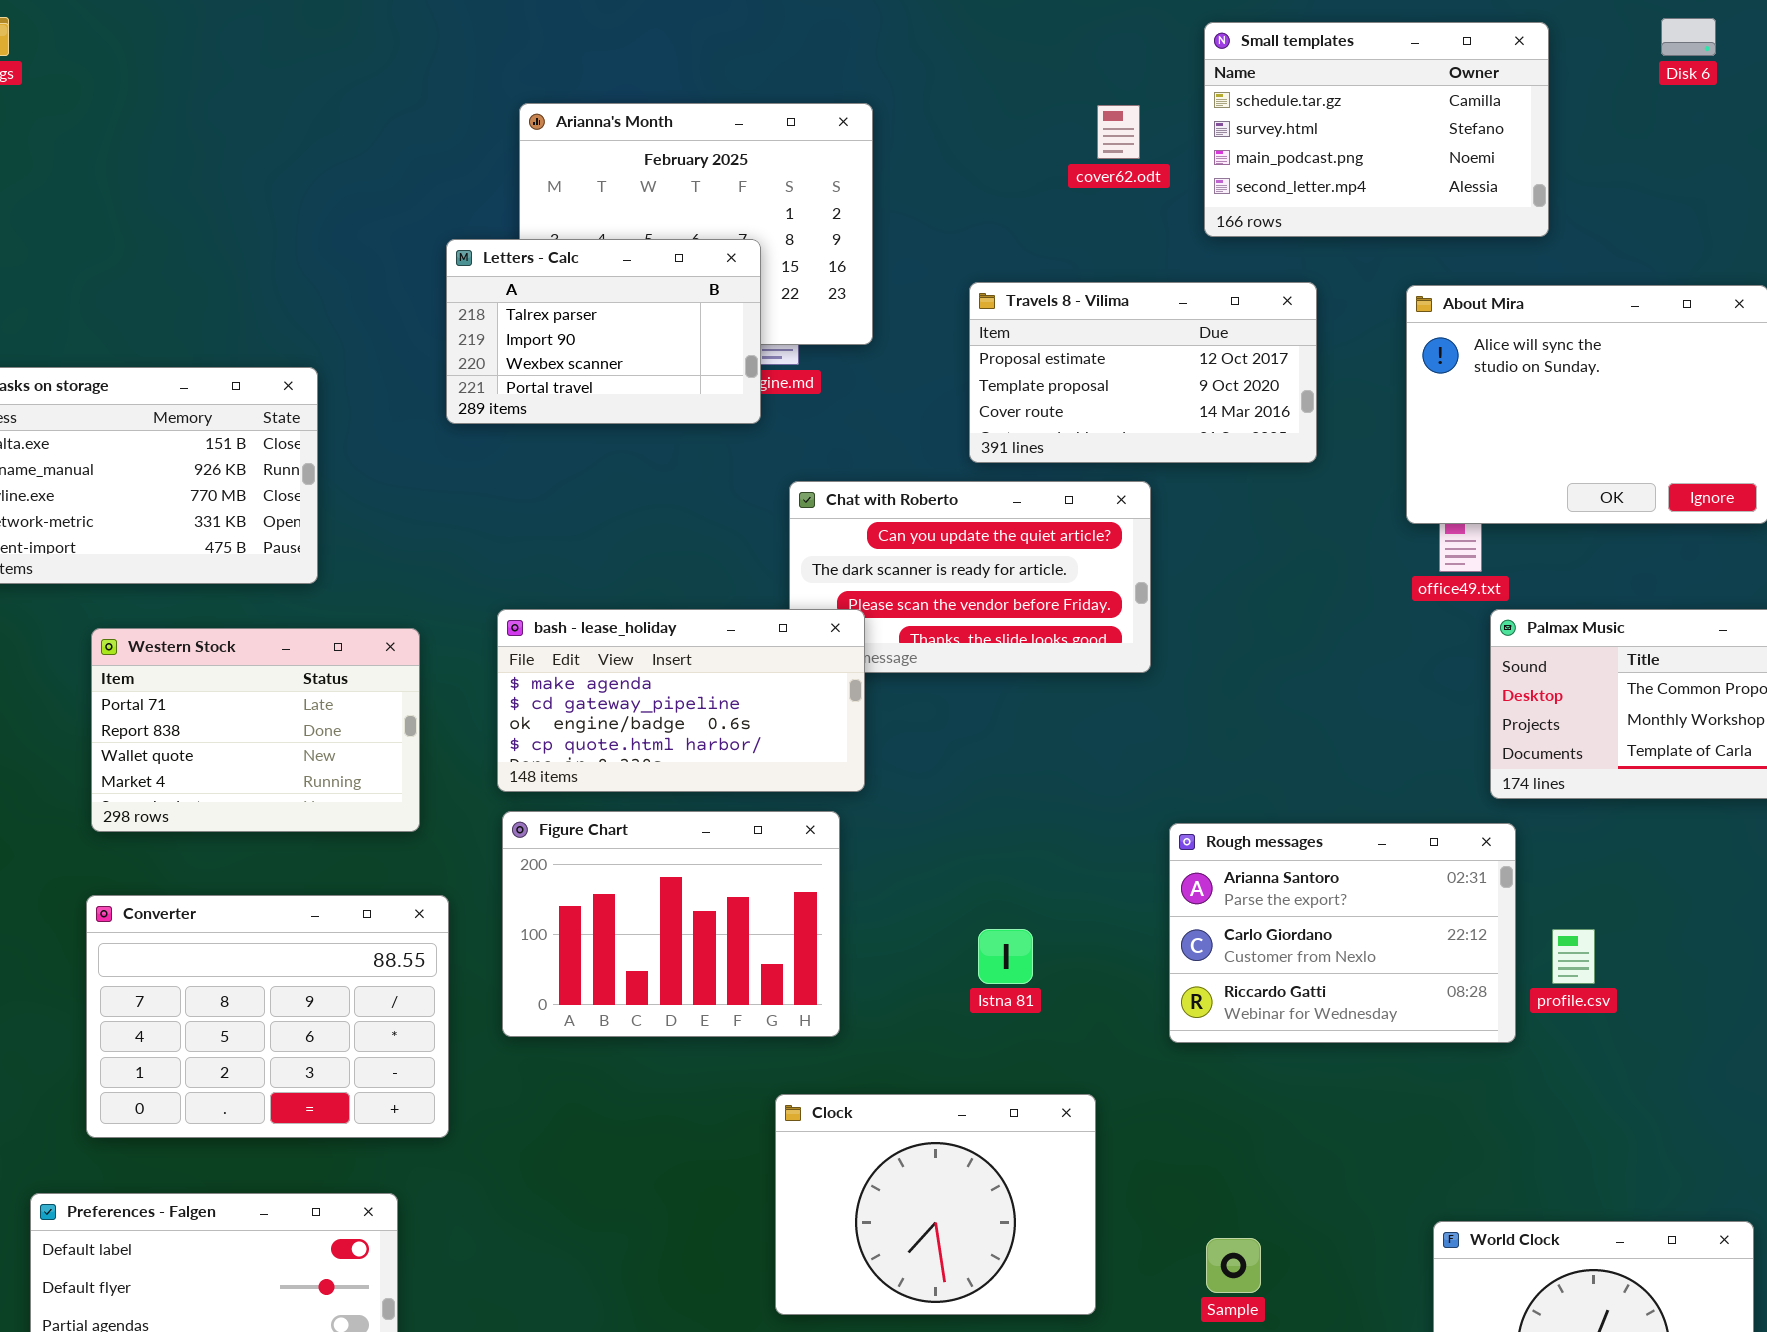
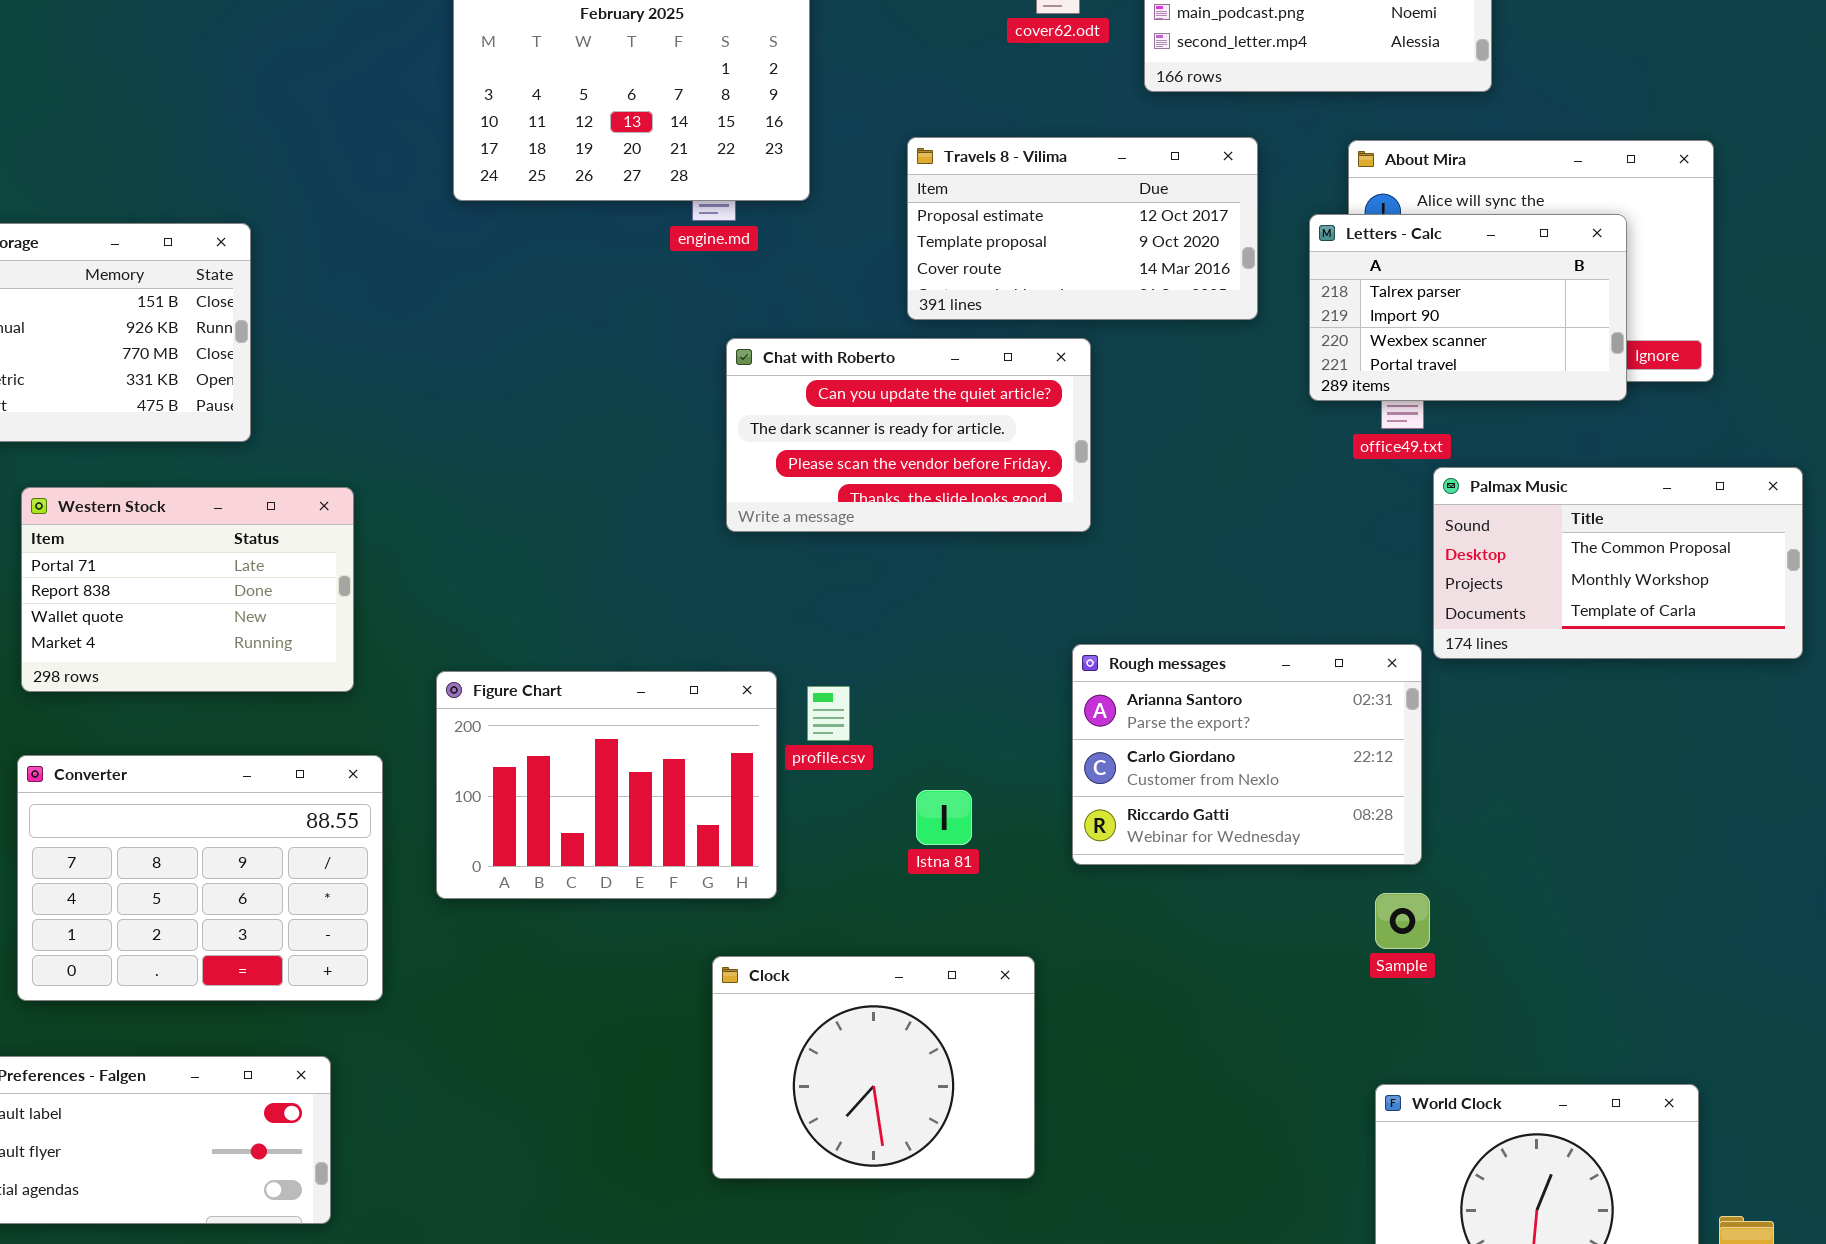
Letters - Calc: [446,239,761,424] -> [1309,214,1627,401], moved
bash - lease_holiday: [497,609,865,792] -> none, closed
Rough messages: [1169,823,1516,1043] -> [1072,644,1422,865], moved
profile.csv: [1552,929,1595,984] -> [807,686,850,741], moved
Sample: [1206,1238,1261,1293] -> [1375,893,1430,949], moved

